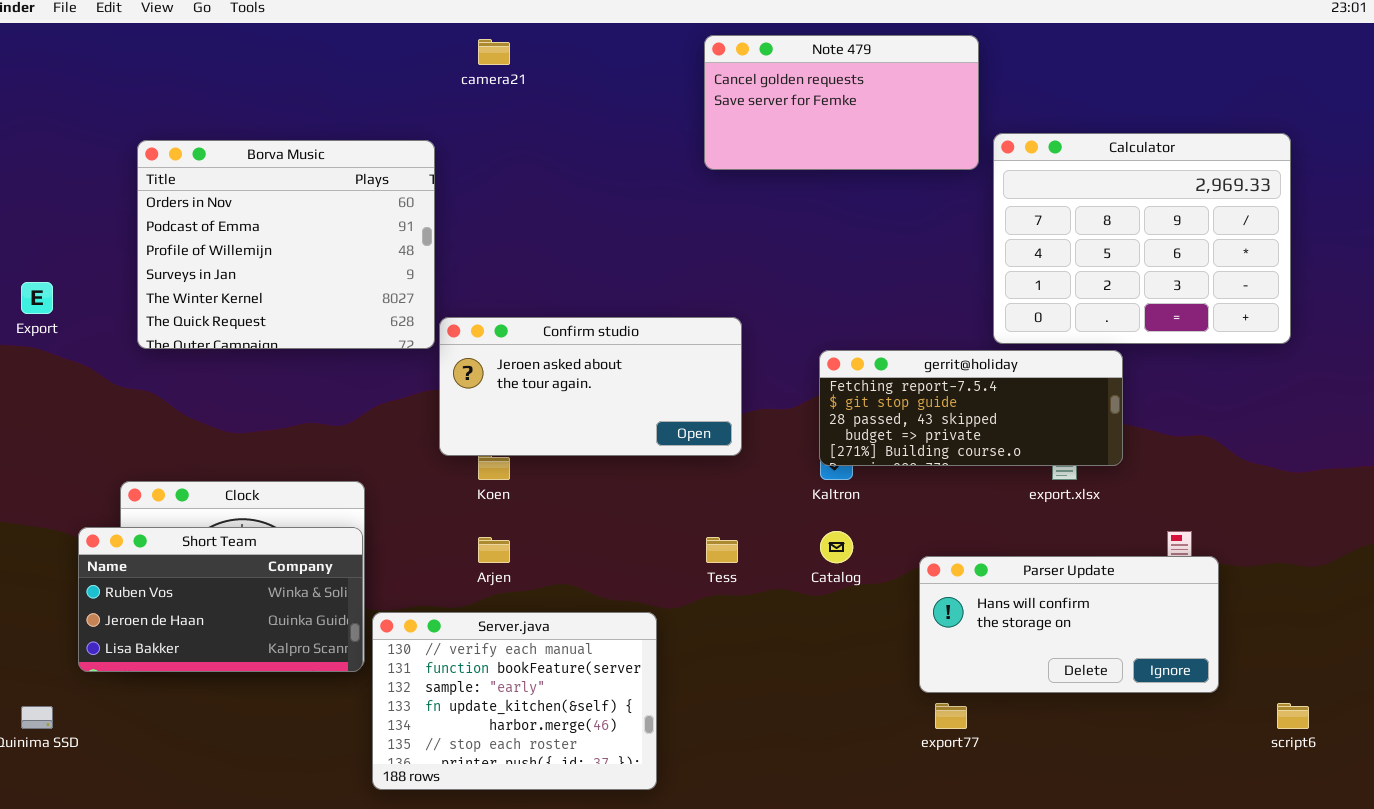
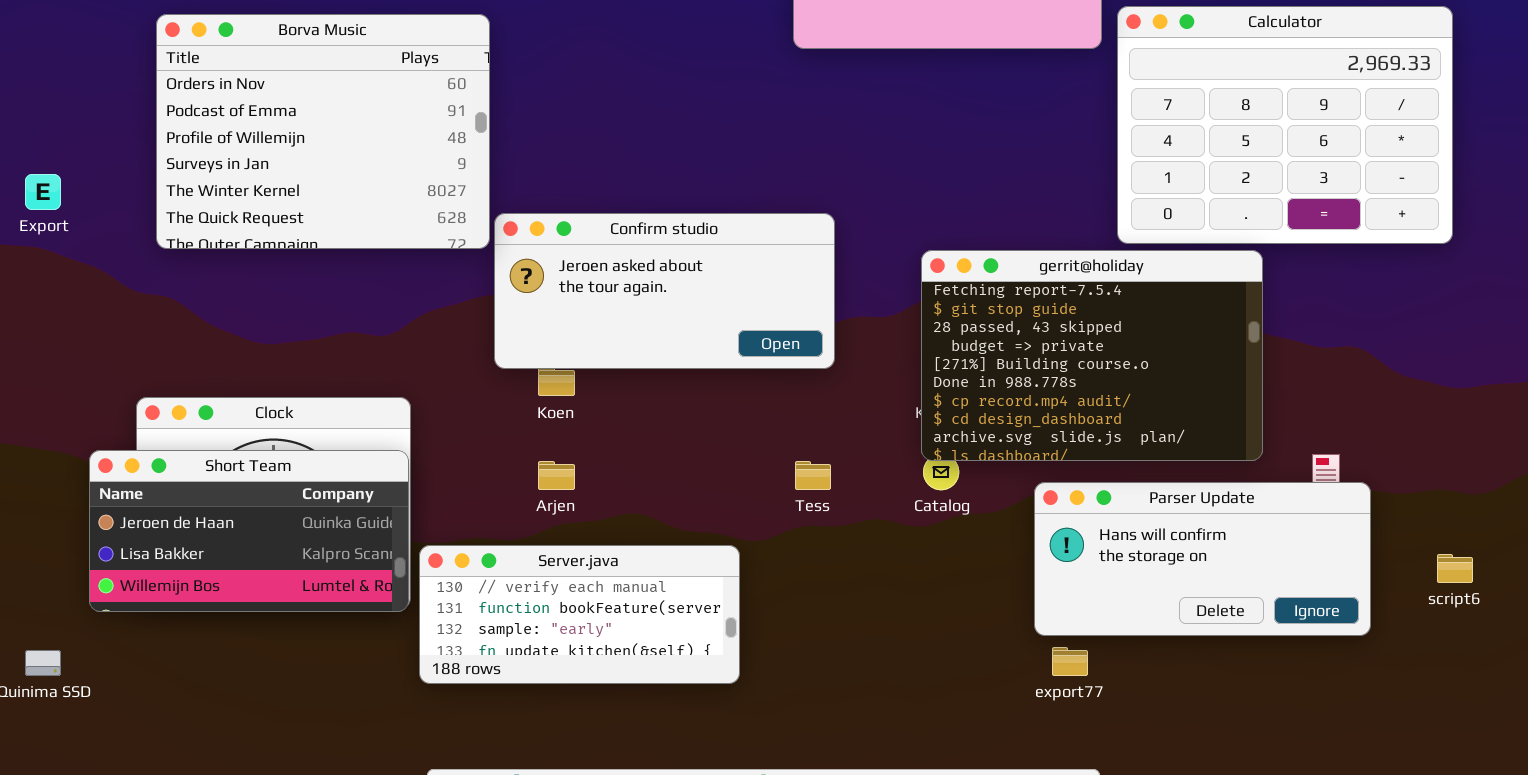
gerrit@holiday: [819,350,1123,466] -> [921,250,1263,461], resized
Short Team: [78,527,363,672] -> [89,450,409,612], scrolled down 1 row
Server.java: [372,612,657,790] -> [419,545,740,684], resized
script6: [1277,703,1309,729] -> [1437,554,1473,583], moved

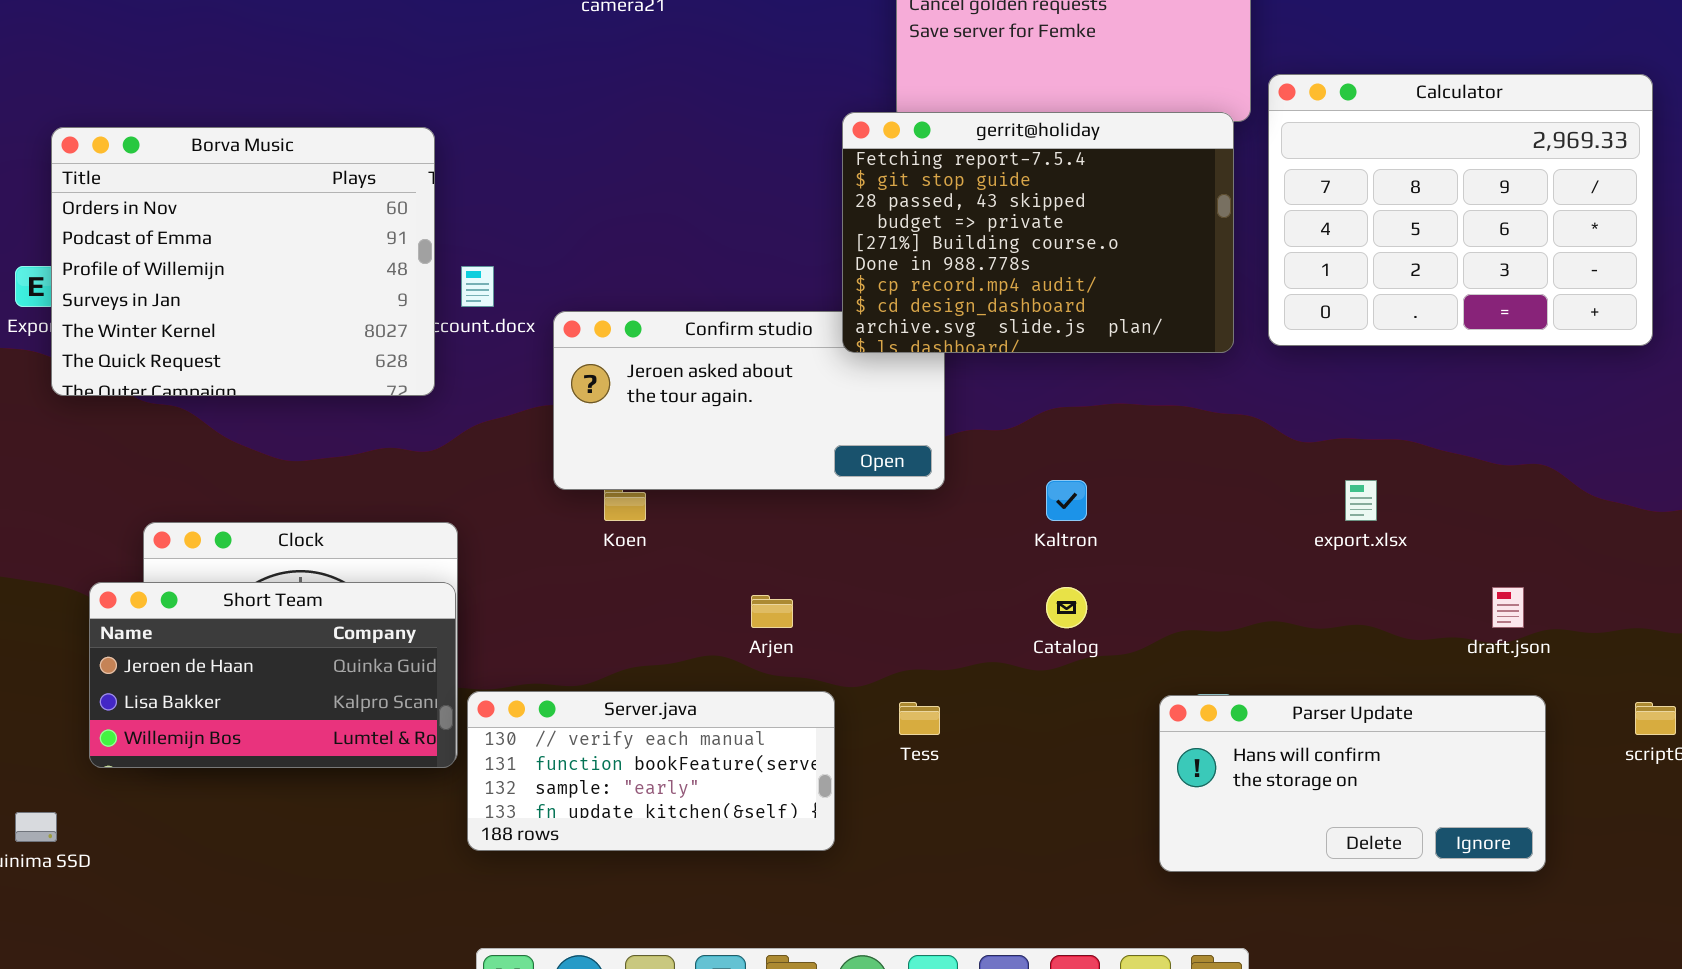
Borva Music: [156,14,490,249] -> [51,127,435,396], moved
gerrit@holiday: [921,250,1263,461] -> [842,112,1234,353], moved
Arjen: [538,461,575,490] -> [751,595,793,628], moved
Tess: [795,461,831,490] -> [899,702,940,735], moved
Parser Update: [1034,482,1371,636] -> [1159,695,1546,872], moved

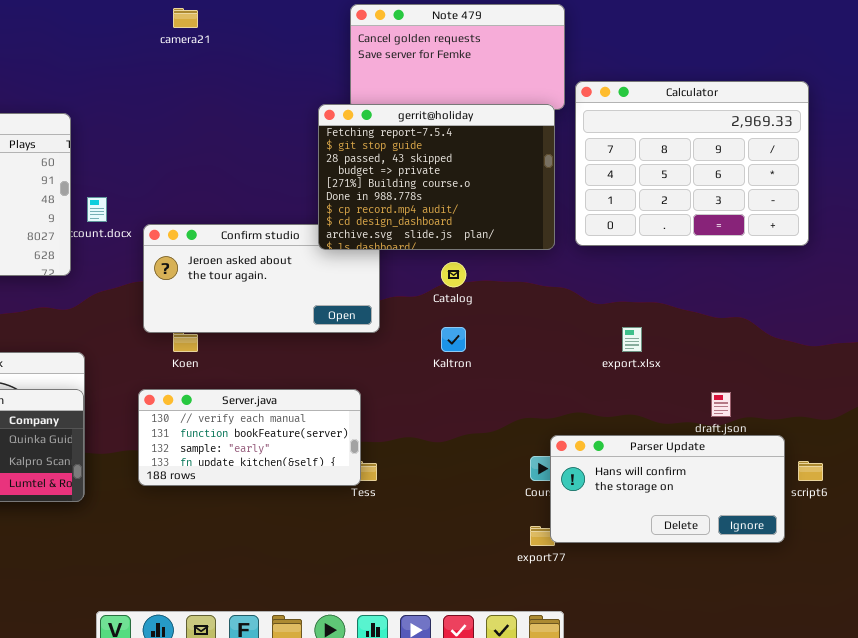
Catalog: [1046,587,1087,628] -> [441,262,466,287], moved
Server.java: [467,691,835,851] -> [138,389,361,486], moved
Parser Update: [1159,695,1546,872] -> [550,435,785,543], moved

